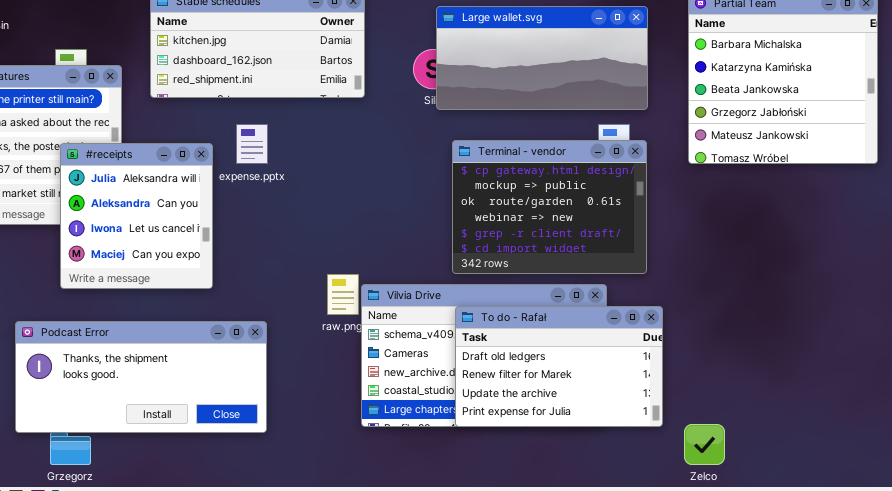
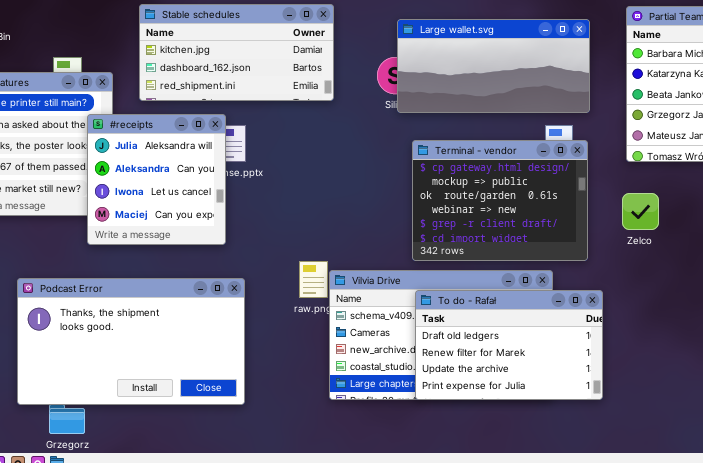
#receipts: [60,143,213,289] -> [87,114,226,245], moved
Podcast Error: [15,321,267,433] -> [17,278,245,405], resized
Zelco: [684,424,725,465] -> [622,193,659,230], moved

